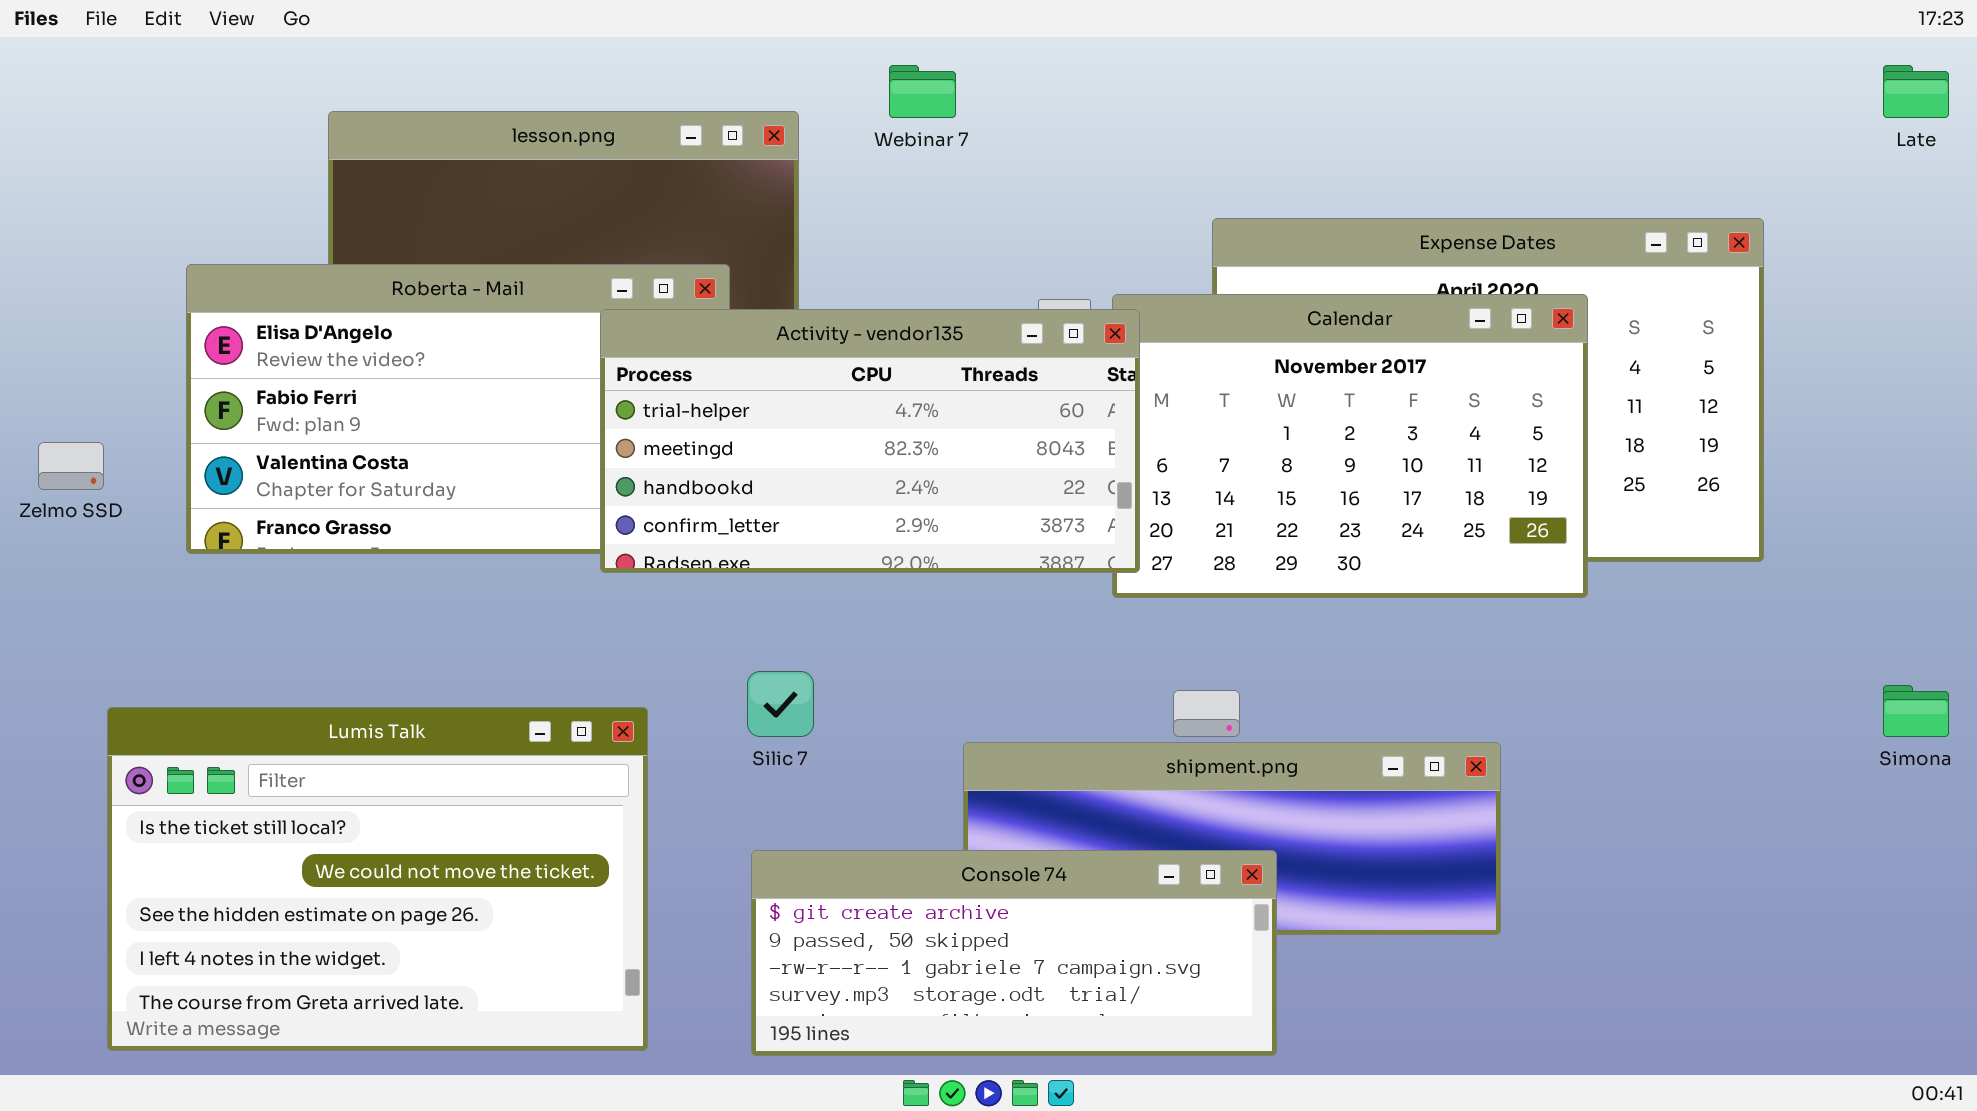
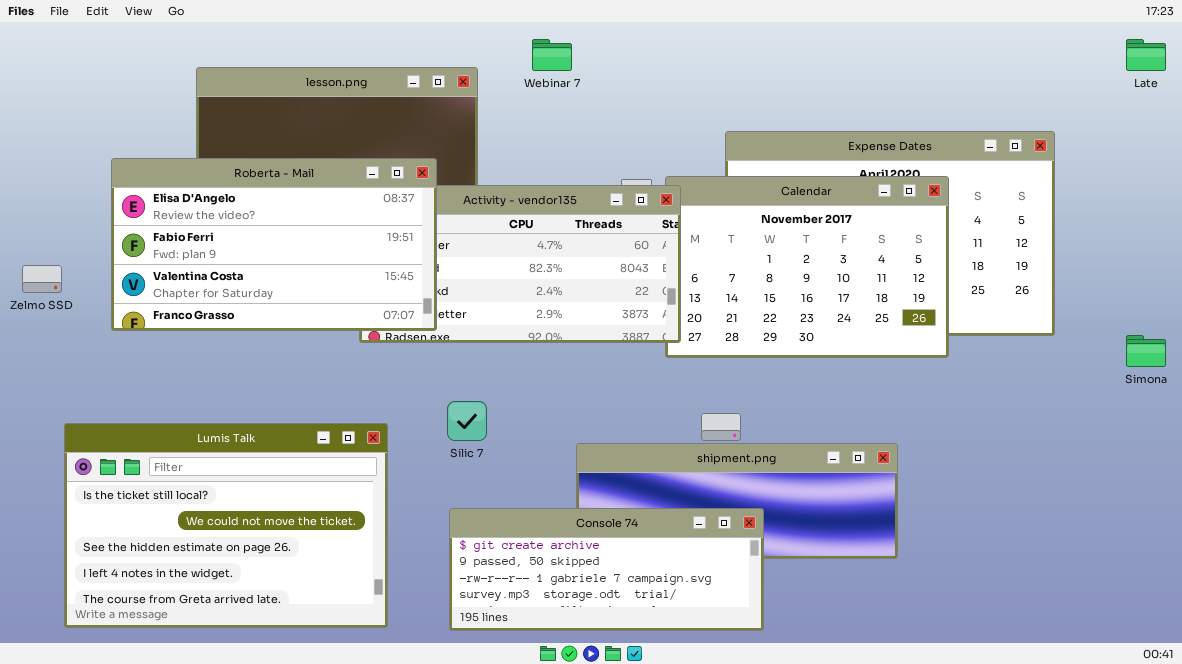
Roberta - Mail: [186,264,730,554] -> [111,158,437,331], raised
Simona: [1883,685,1949,737] -> [1126,335,1166,367], moved

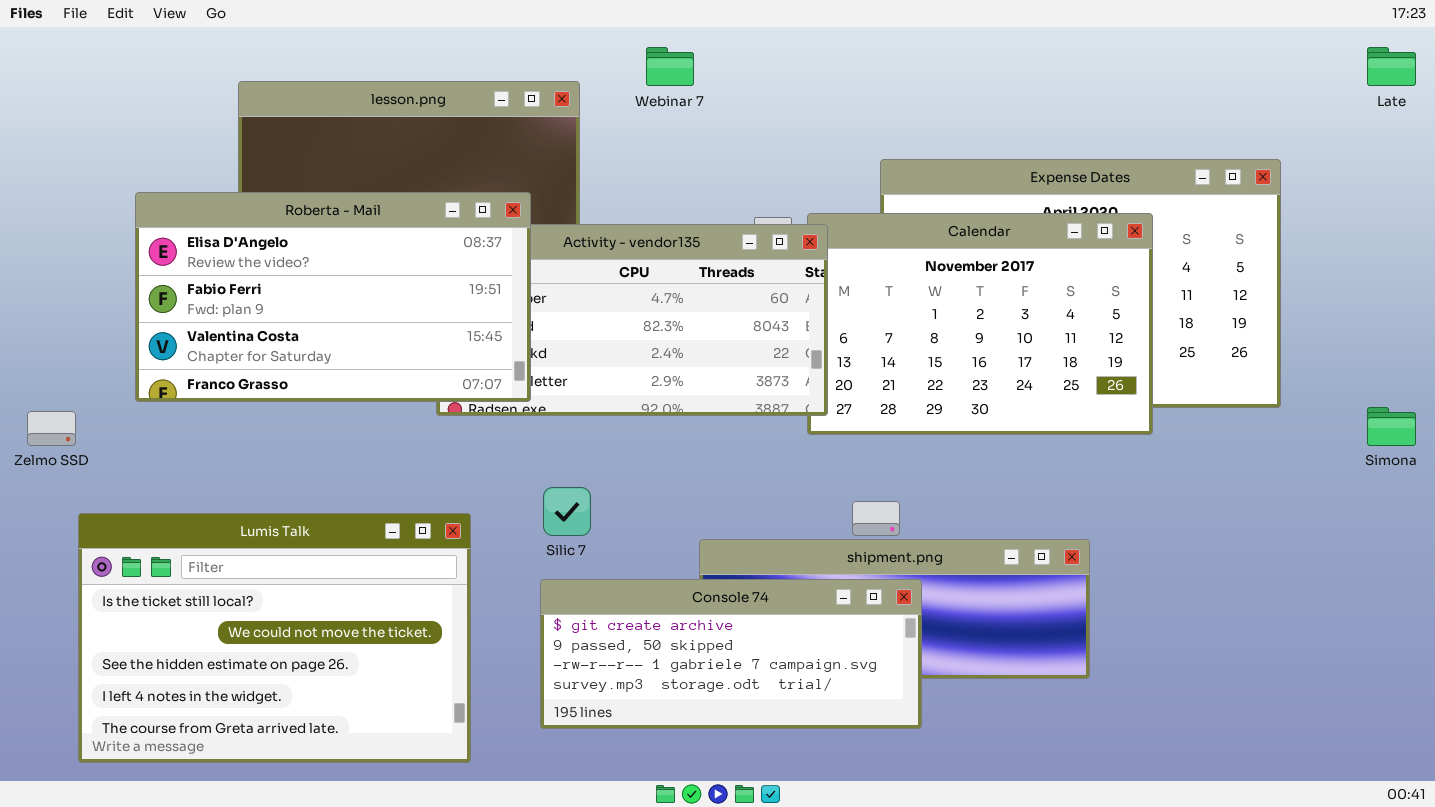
Zelmo SSD: [22,265,62,293] -> [27,411,76,446], moved
Console 74: [449,508,764,631] -> [540,579,922,729], moved

